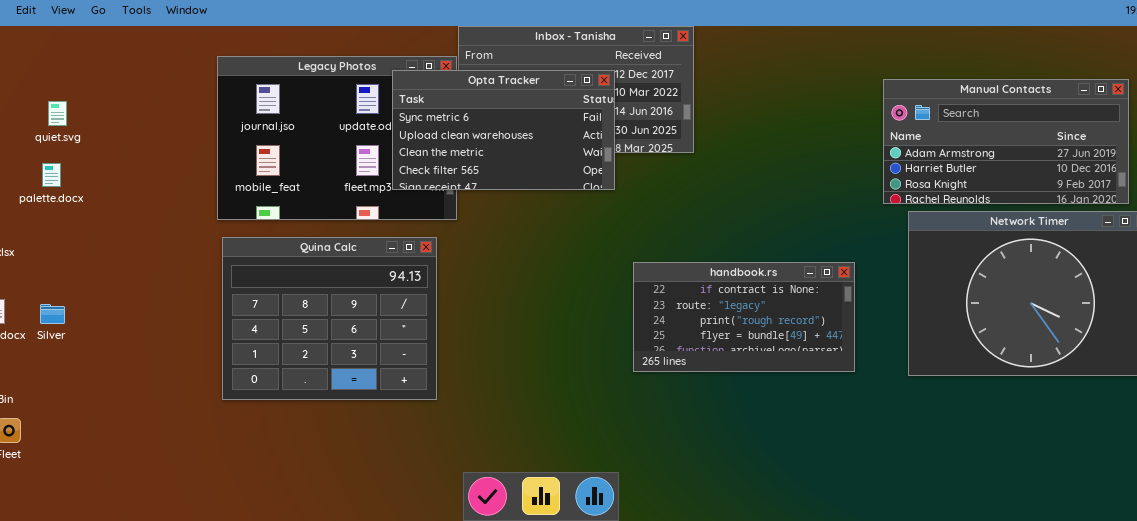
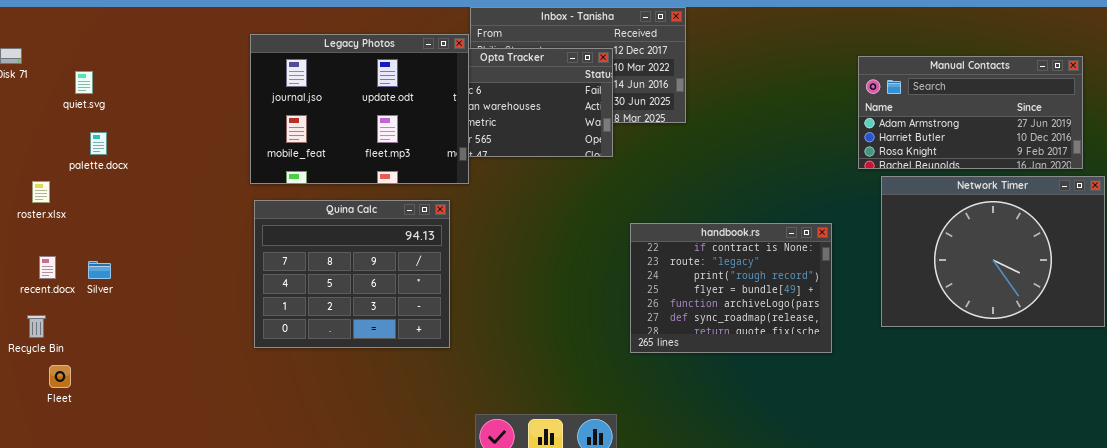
Legacy Photos: [217,56,457,220] -> [250,34,469,184], raised
quiet.svg: [48,101,67,126] -> [75,71,93,94], moved
handbook.rs: [633,262,855,372] -> [630,223,832,353], resized

